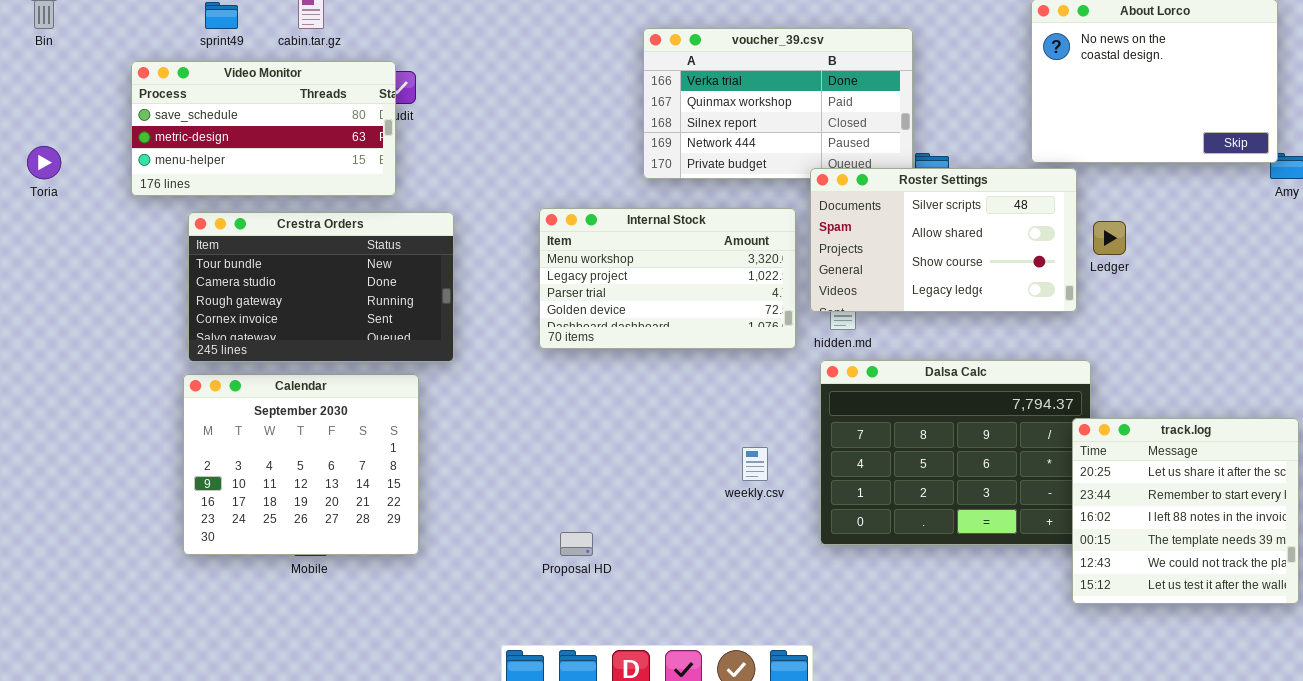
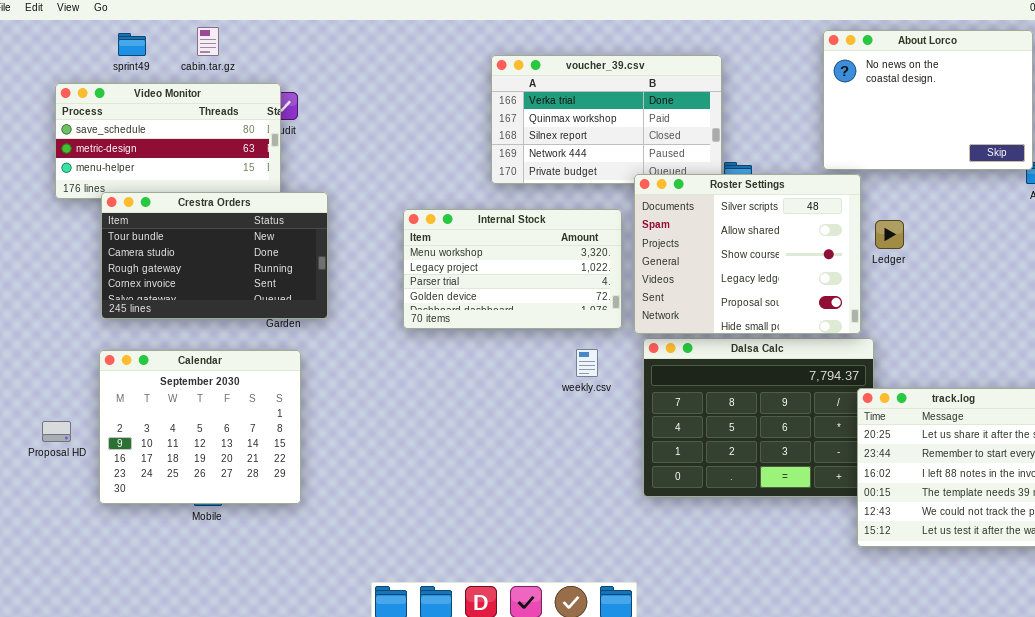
Roster Settings: [810,168,1077,312] -> [634,174,861,334], resized
Crestra Orders: [188,212,454,362] -> [101,192,328,319], moved
weekly.csv: [742,447,768,481] -> [576,349,598,377], moved
Proposal HD: [560,532,593,556] -> [42,421,71,442], moved

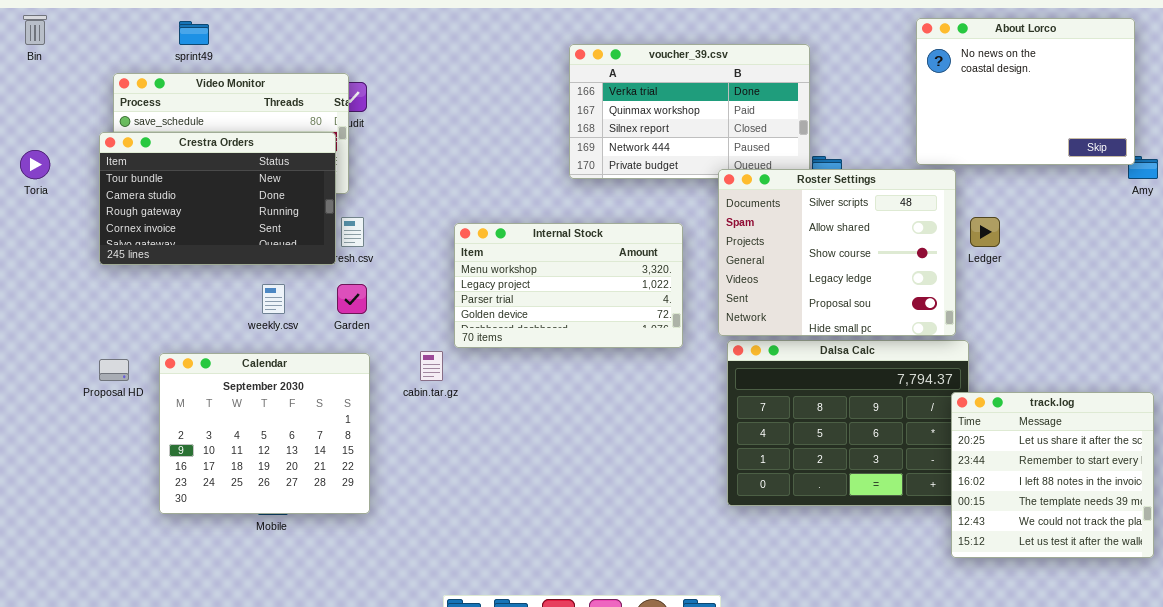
cabin.tar.gz: [197,27,219,56] -> [420,351,443,381], moved
Crestra Orders: [101,192,328,319] -> [99,132,336,265], moved
Internal Stock: [403,209,622,329] -> [454,223,683,348], moved
weekly.csv: [576,349,598,377] -> [262,284,285,314], moved
Proposal HD: [42,421,71,442] -> [99,359,129,381], moved

